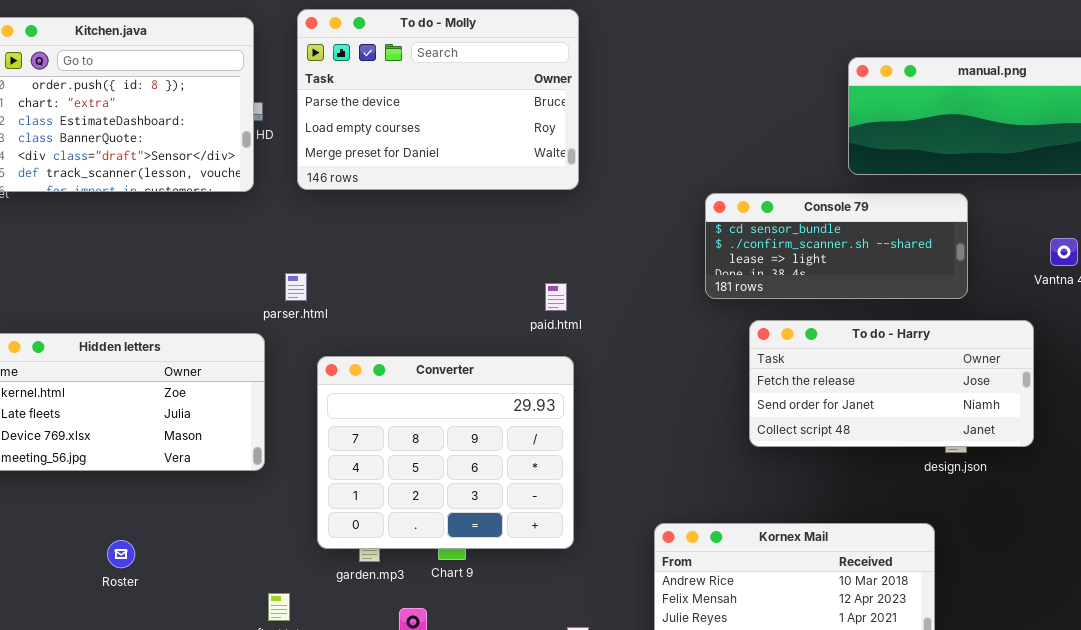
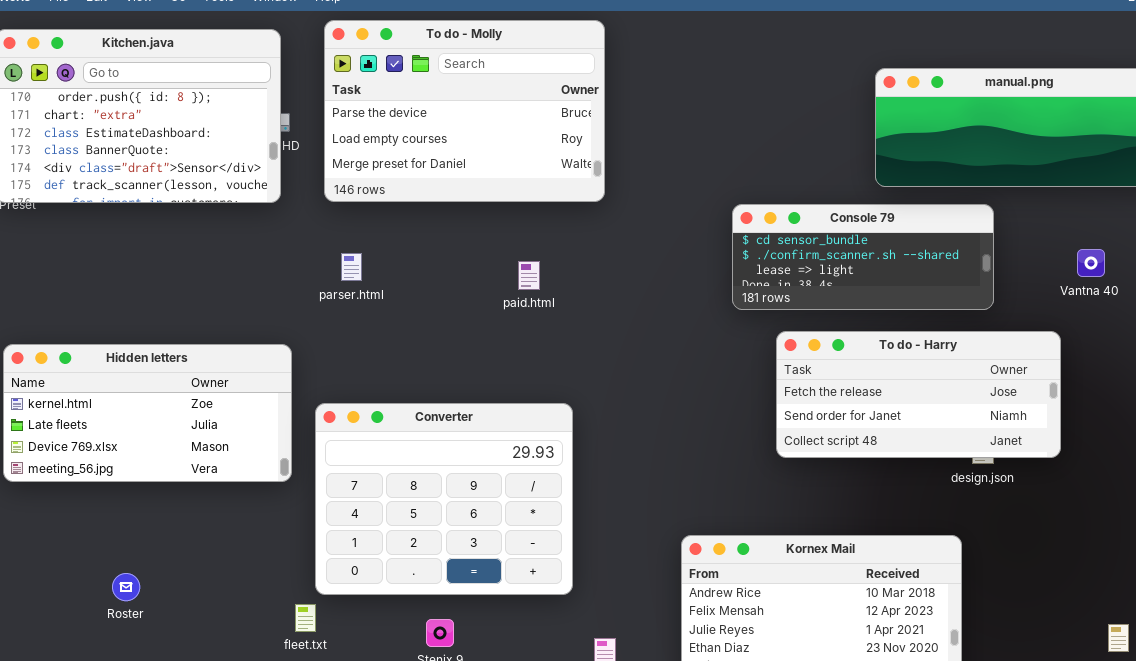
parser.html: [285,273,307,301] -> [341,253,362,281], moved
paid.html: [545,283,567,311] -> [518,261,540,290], moved
Converter: [317,356,574,549] -> [315,403,573,595], moved
Roster: [107,540,135,568] -> [112,573,140,601], moved

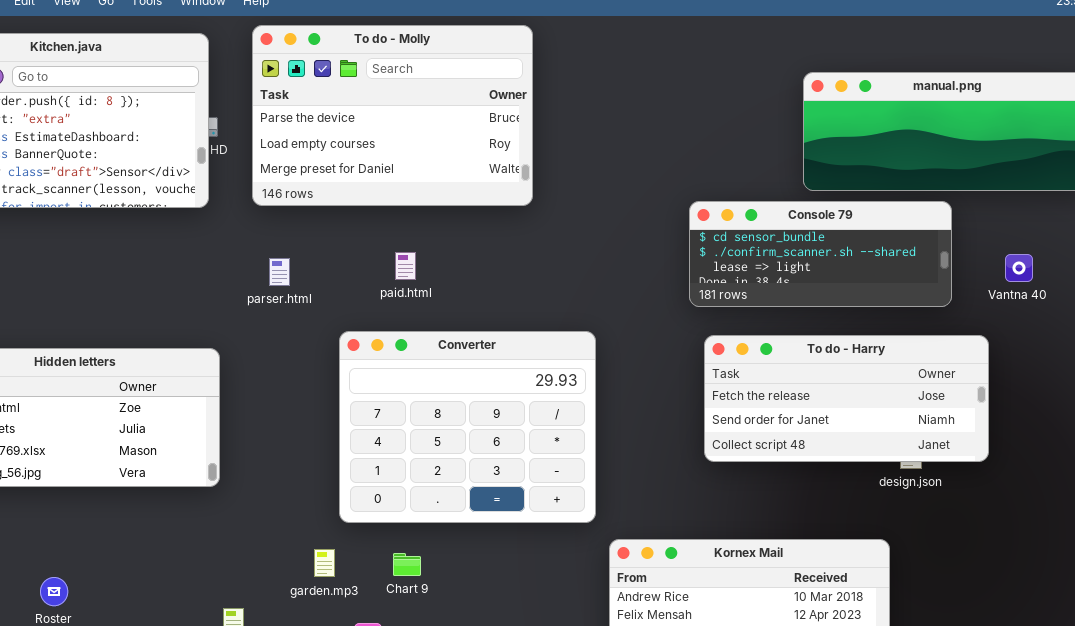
Console 79: [732,204,994,310] -> [689,201,952,307], moved
paid.html: [518,261,540,290] -> [395,252,416,280], moved
Converter: [315,403,573,595] -> [339,331,596,523], moved

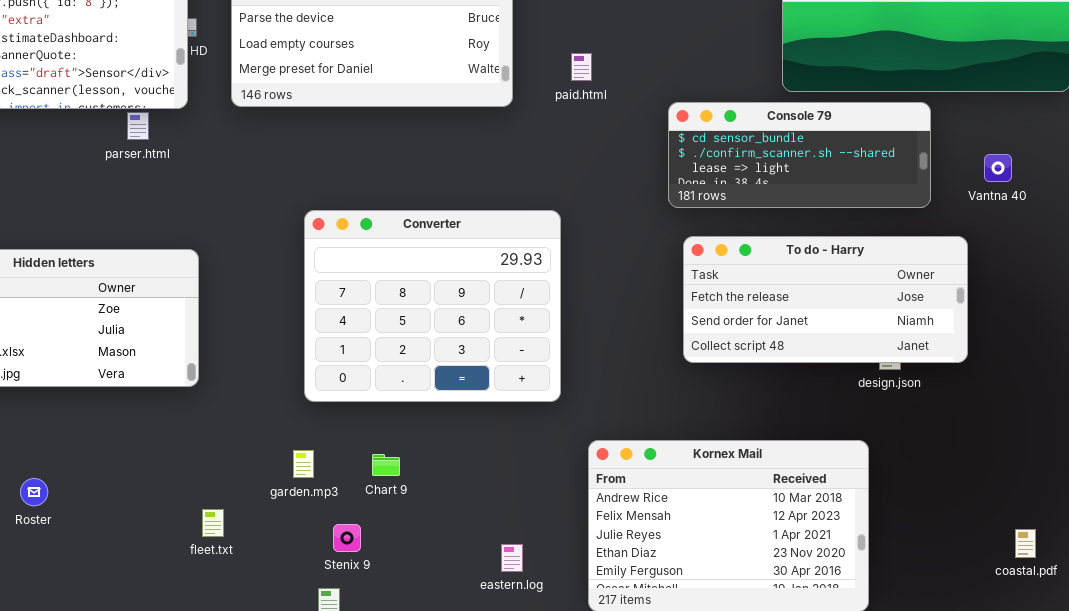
paid.html: [395,252,416,280] -> [571,53,592,81], moved
parser.html: [269,258,290,286] -> [127,112,149,140], moved
Converter: [339,331,596,523] -> [304,210,561,402], moved

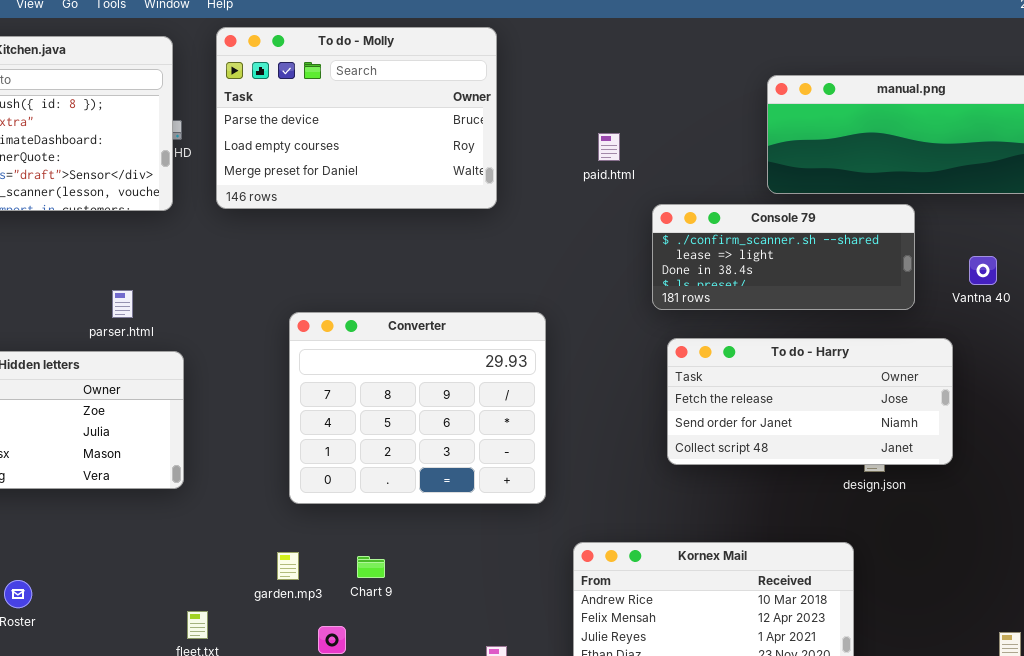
paid.html: [571,53,592,81] -> [598,133,620,161], moved
Console 79: [668,102,931,208] -> [652,204,915,310], scrolled down 1 row
parser.html: [127,112,149,140] -> [112,290,133,318], moved

